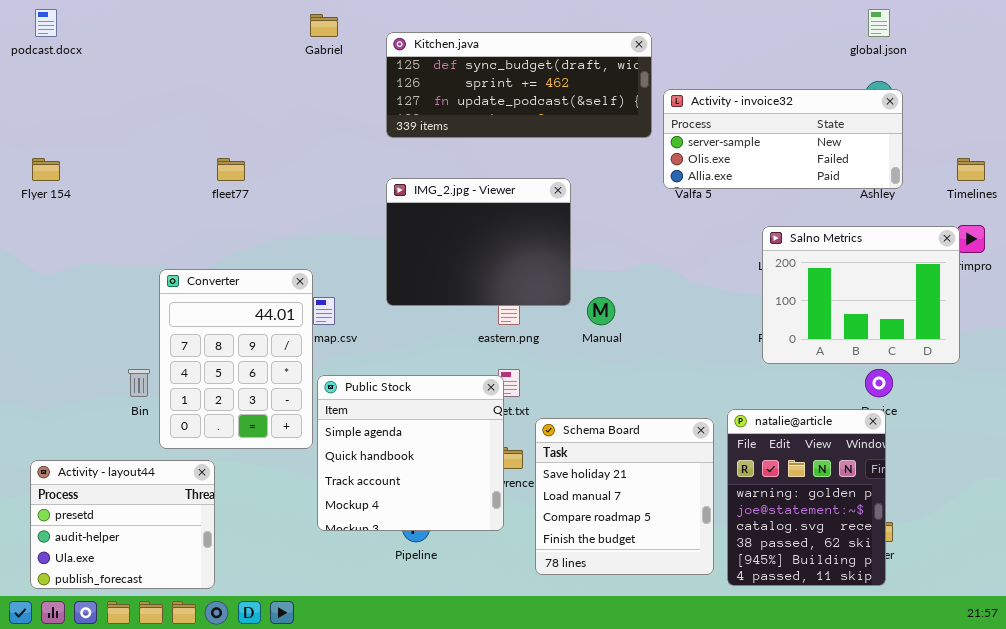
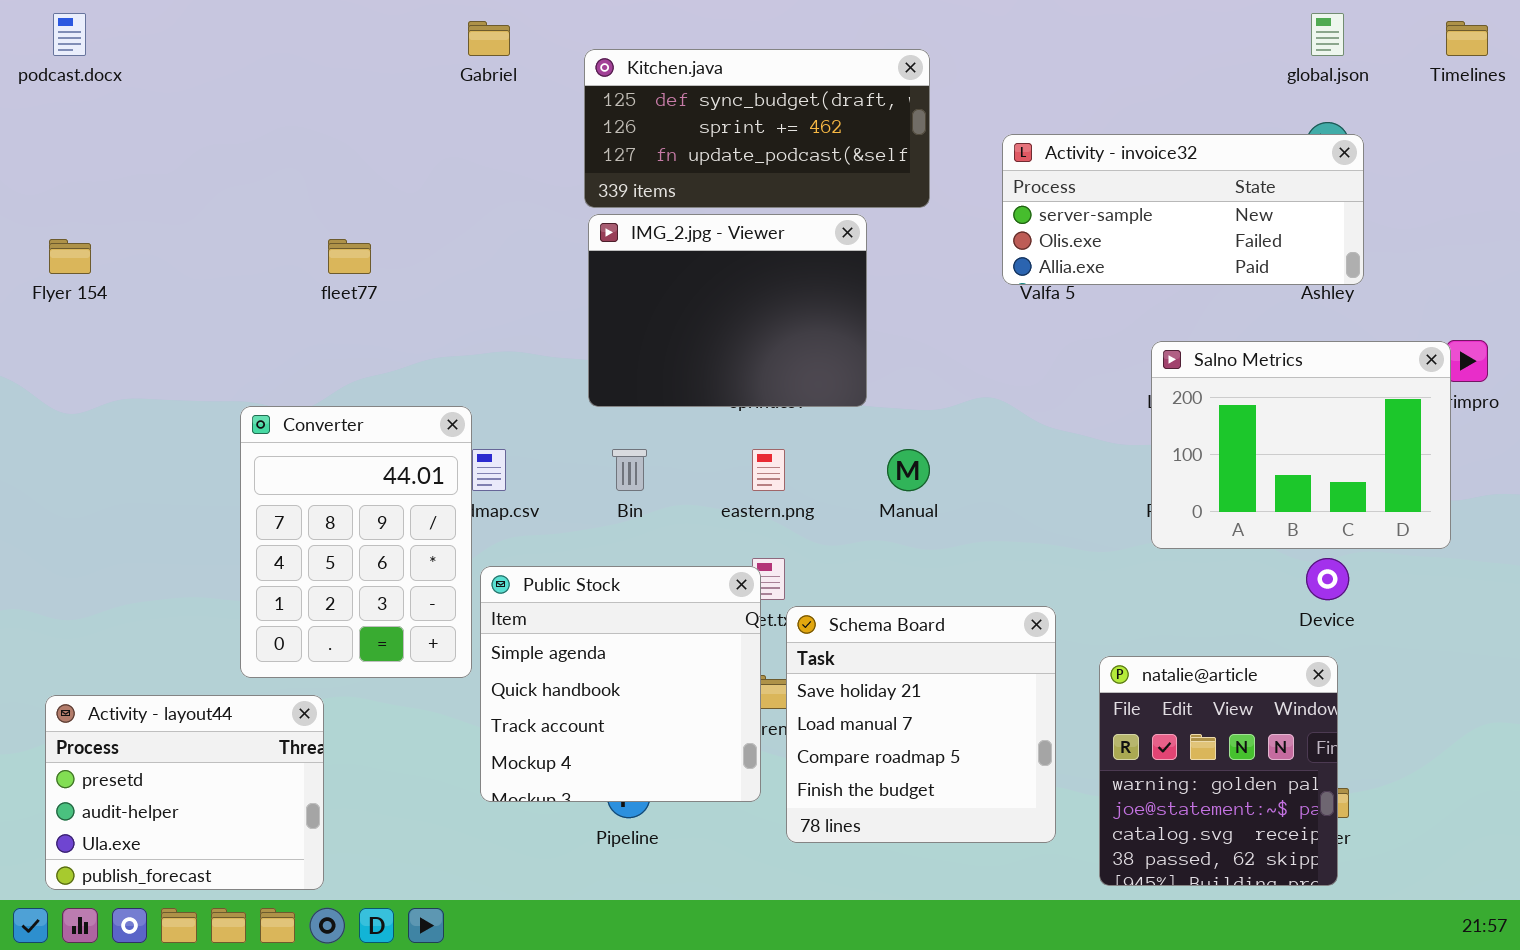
Kitchen.java: [386,32,652,138] -> [584,49,930,208], resized
Timelines: [957,158,985,181] -> [1446,21,1488,56], moved
IMG_2.jpg - Viewer: [386,178,571,306] -> [588,214,867,407], moved
Bin: [128,369,150,397] -> [612,449,647,491], moved
natalie@article: [727,409,886,586] -> [1099,656,1338,886], resized
Schema Board: [535,418,714,575] -> [786,606,1056,843], moved

